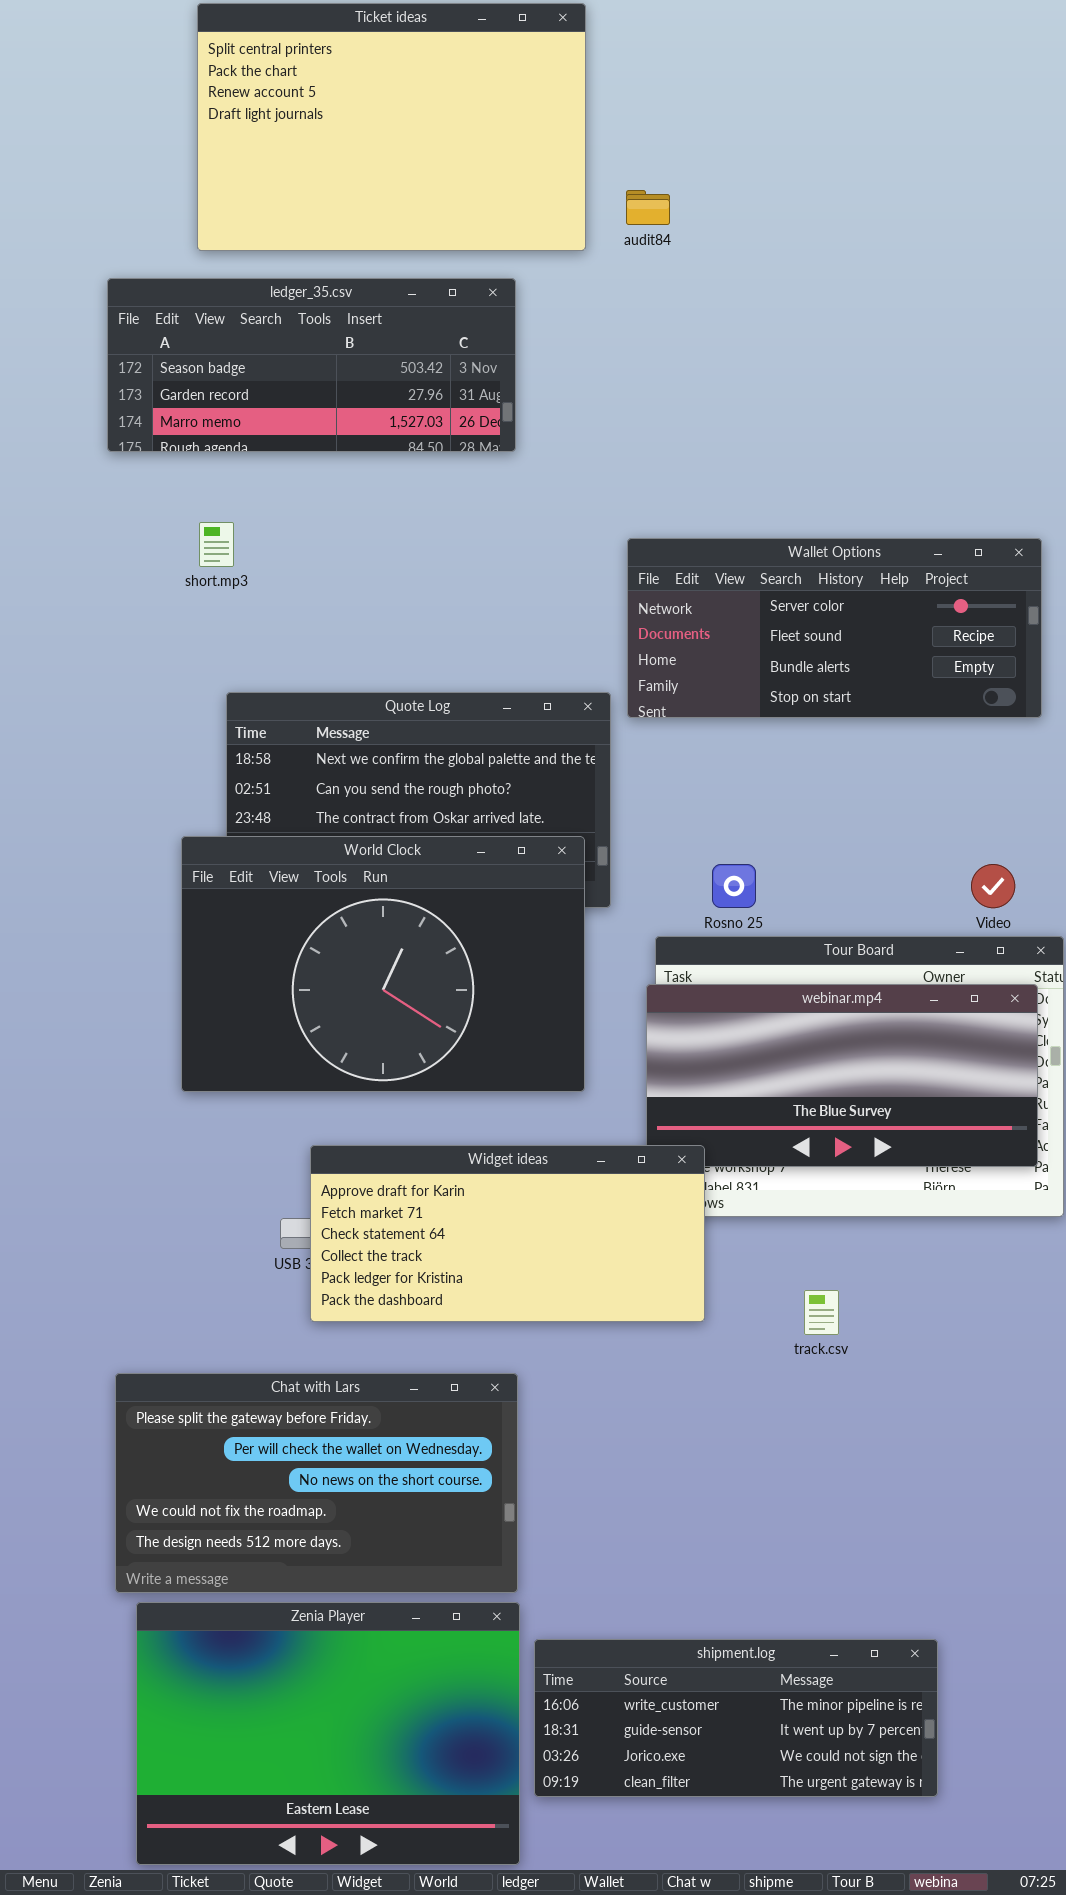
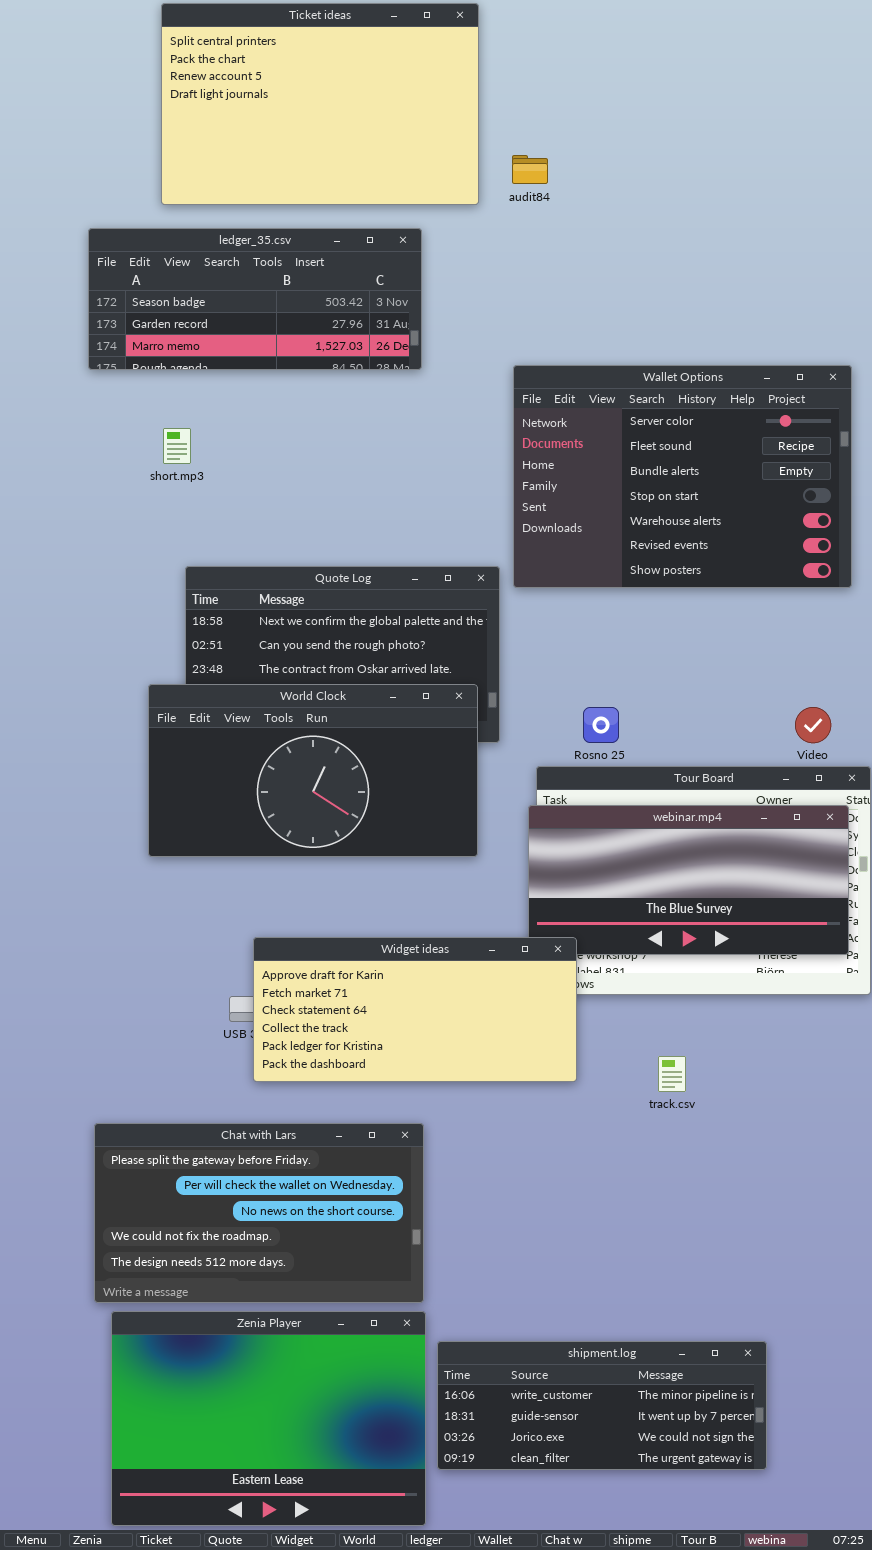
Wallet Options: [627,538,1042,718] -> [513,365,852,588], resized
World Clock: [181,836,585,1092] -> [148,684,478,857], resized

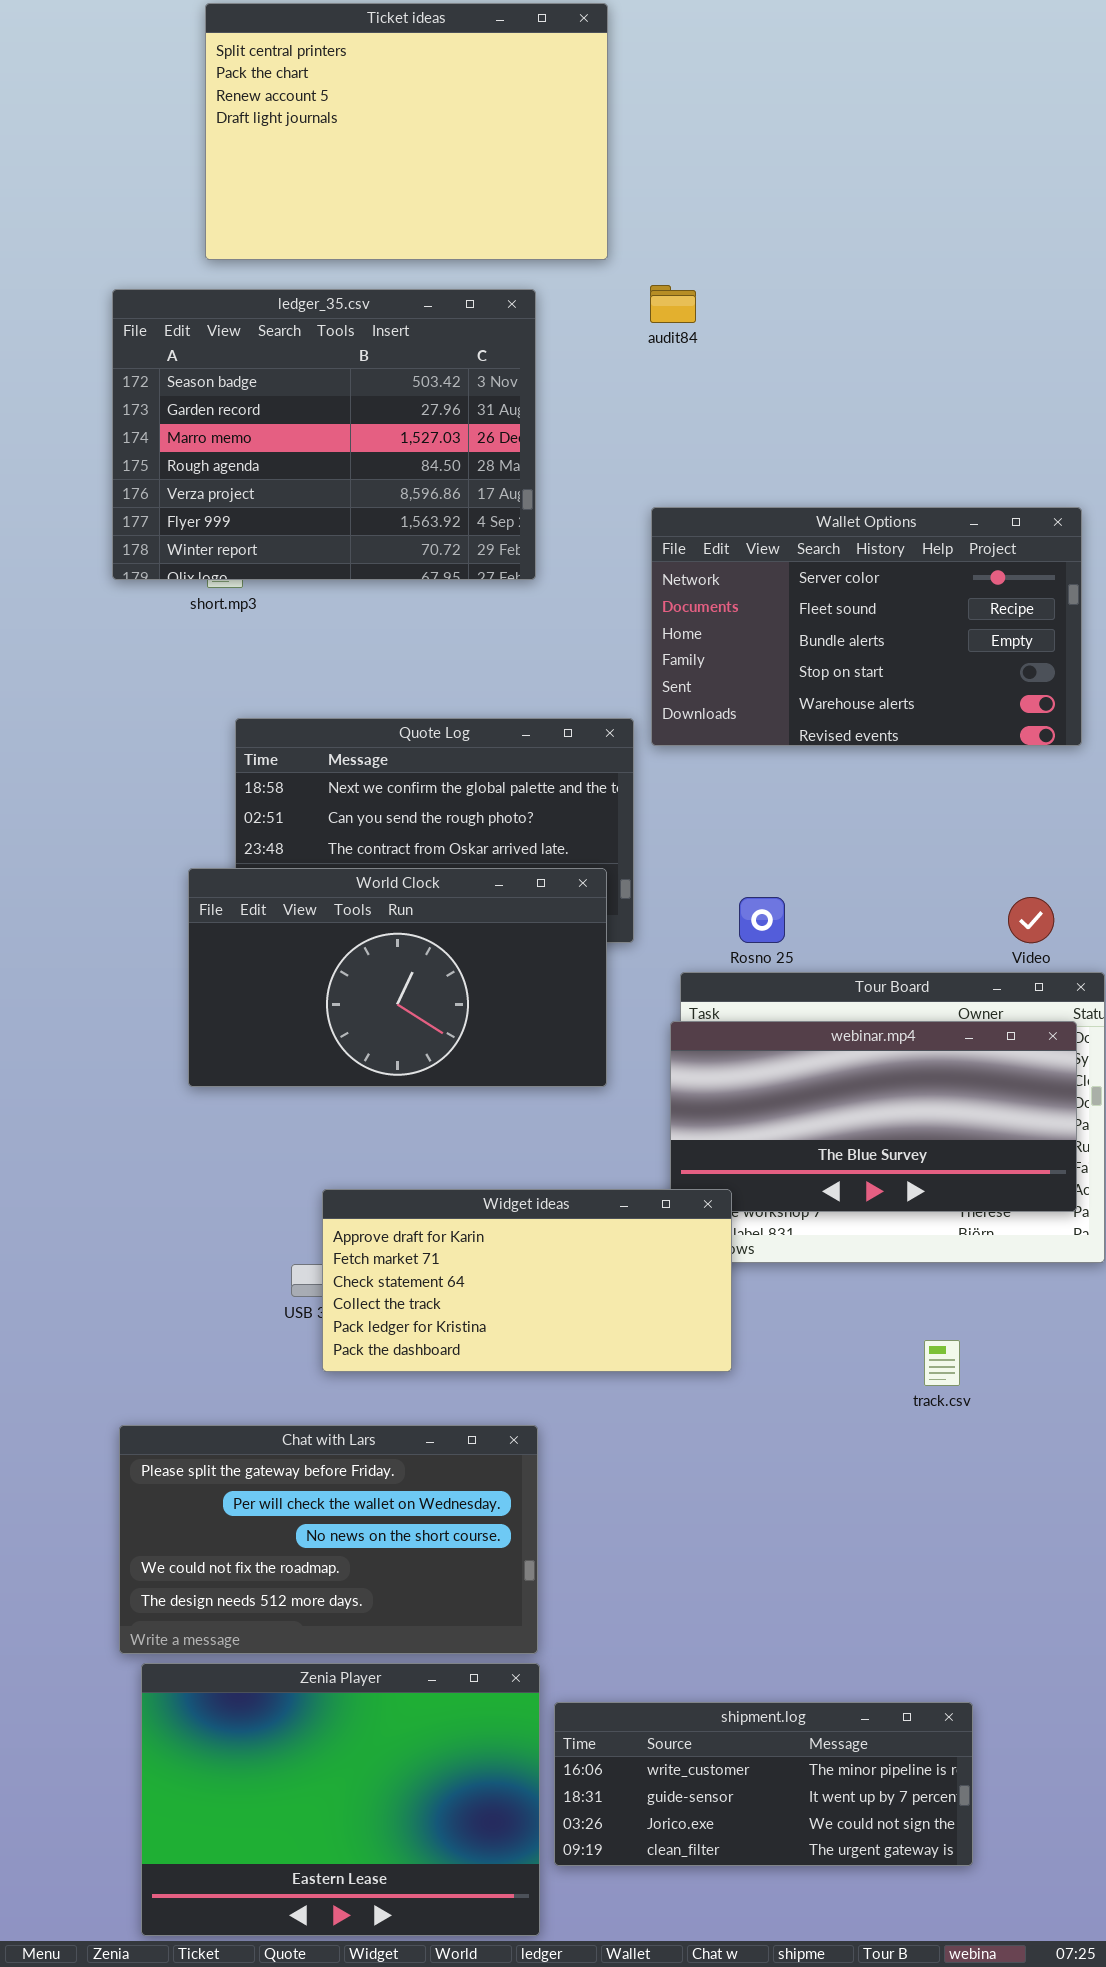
audit84: [512,155,548,184] -> [650,285,696,323], moved
ledger_35.csv: [88,228,422,370] -> [112,289,536,580], resized
Wallet Options: [513,365,852,588] -> [651,507,1082,746], resized
track.csv: [658,1056,686,1092] -> [924,1340,960,1386], moved

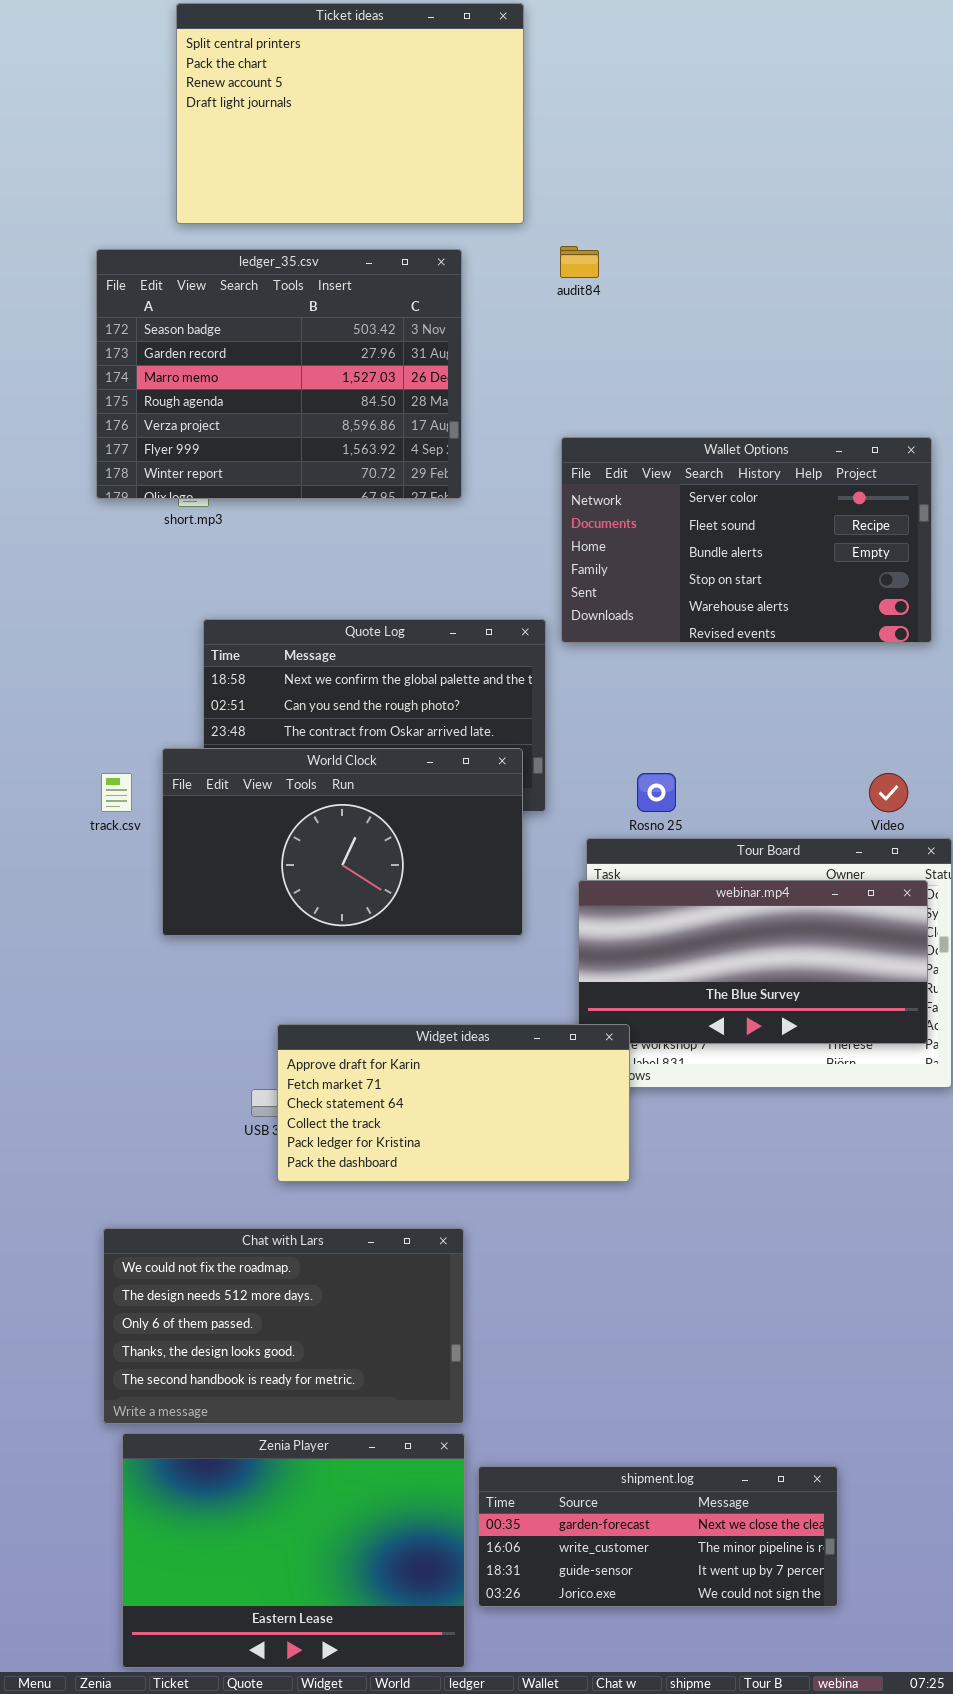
track.csv: [924,1340,960,1386] -> [101,773,132,812], moved
Chat with Lars: [119,1425,538,1654] -> [103,1228,464,1424], scrolled down 3 rows
shipment.log: [554,1702,973,1866] -> [478,1466,838,1607], scrolled up 1 row

